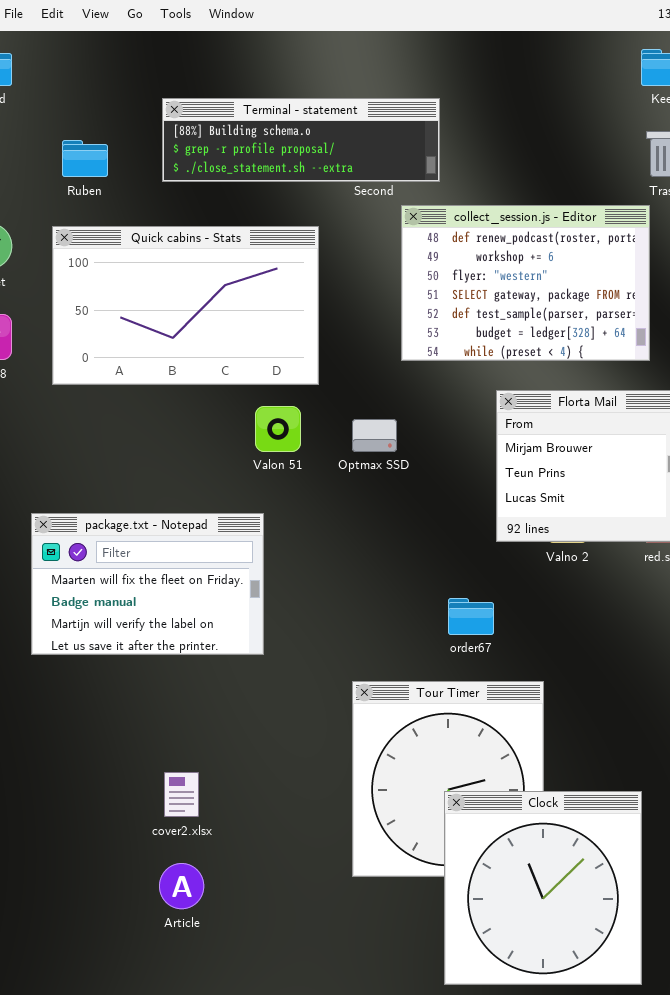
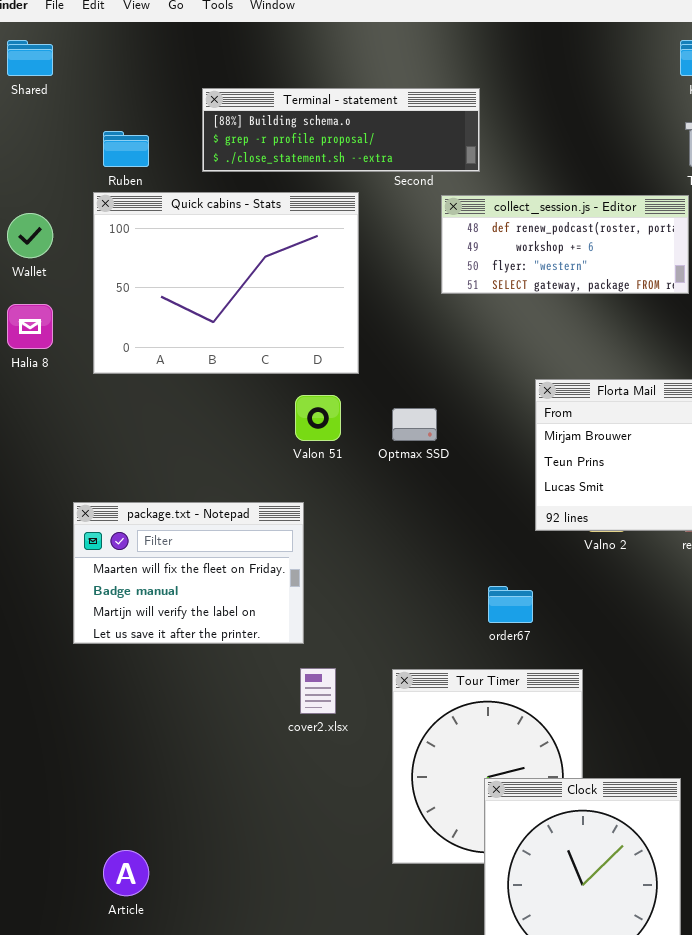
collect_session.js - Editor: [401,205,650,361] -> [441,195,689,294], resized
Quick cabins - Stats: [52,226,319,385] -> [93,192,359,374], resized
cover2.xlsx: [164,772,199,817] -> [300,668,336,714], moved
Article: [159,863,204,909] -> [103,850,149,896], moved

